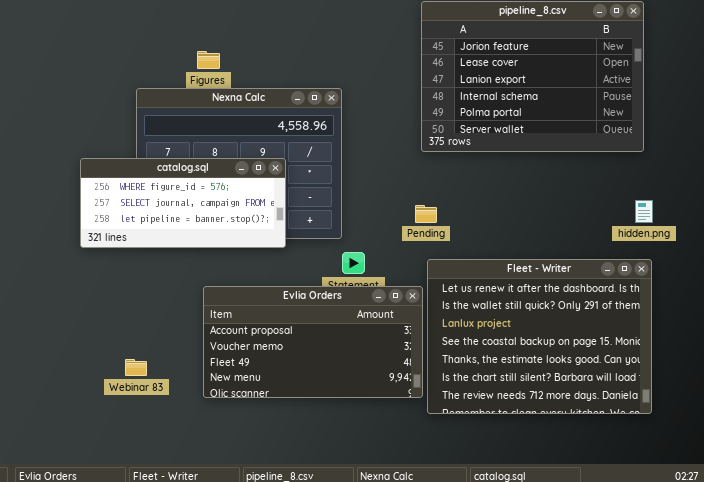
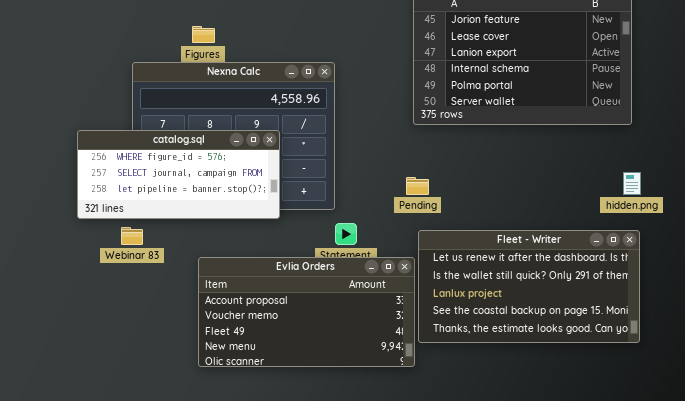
Fleet - Writer: [427,259,652,414] -> [418,230,640,343], resized
Webinar 83: [125,359,147,376] -> [121,227,143,245], moved

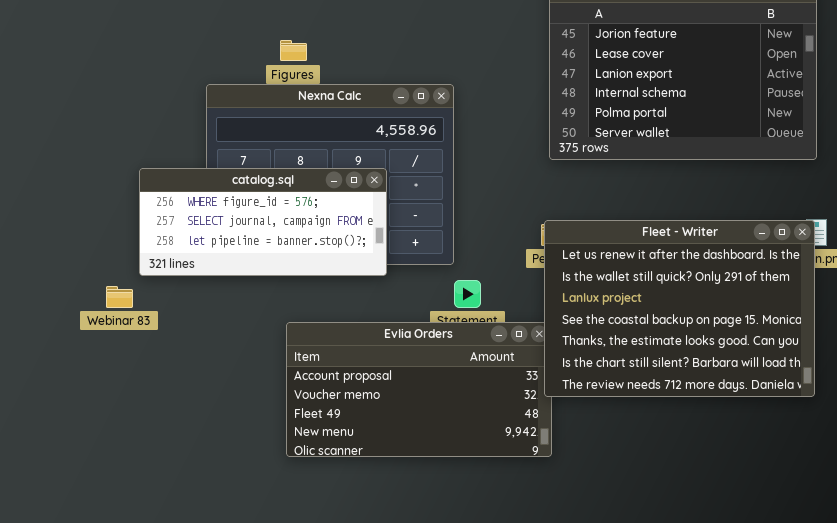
Webinar 83: [121,227,143,245] -> [106,286,133,308], moved
Fleet - Writer: [418,230,640,343] -> [544,220,815,397], moved, resized

